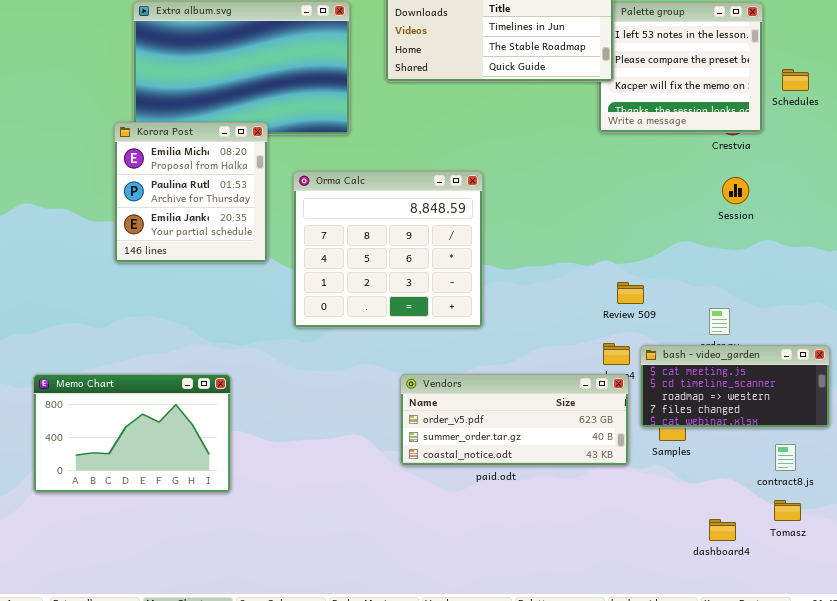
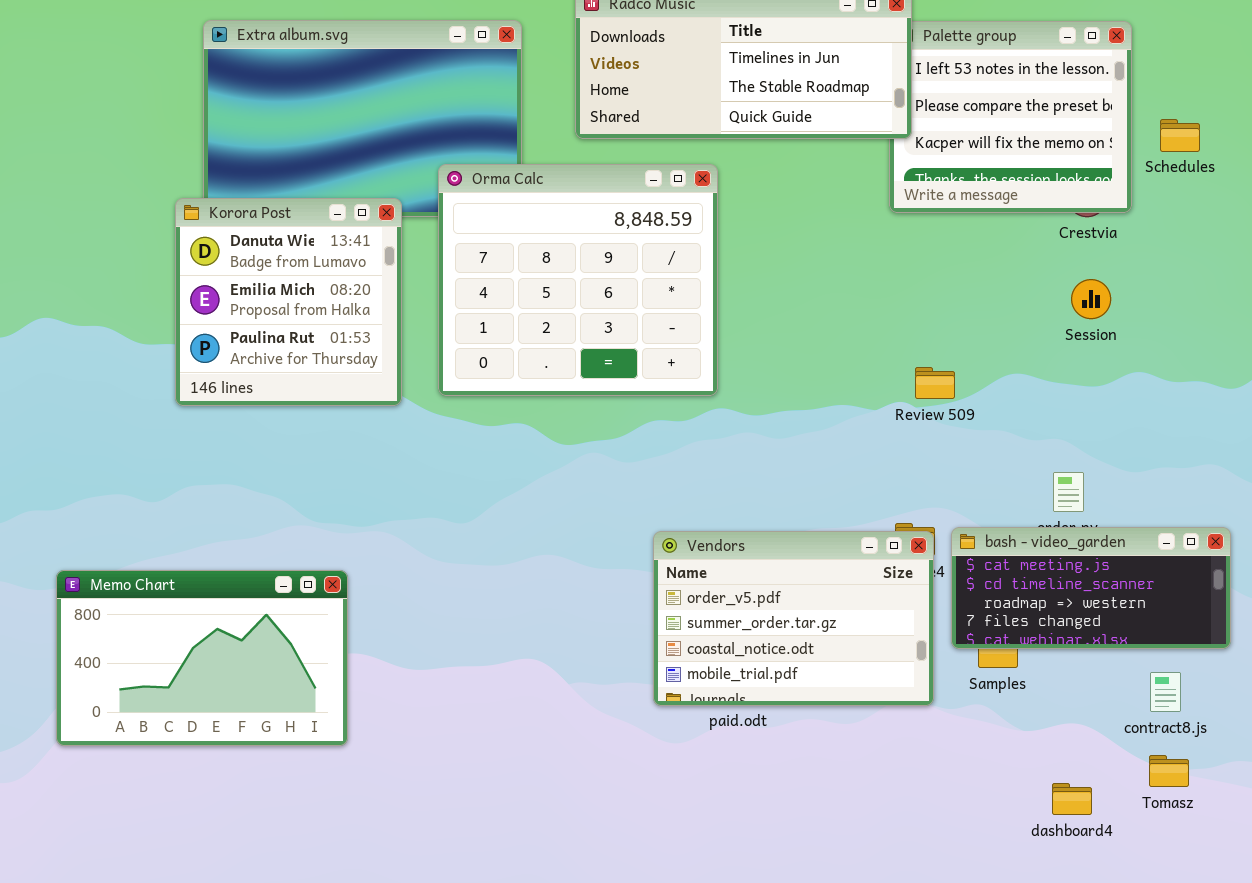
Korora Post: [114,122,268,263] -> [175,198,402,406], scrolled up 1 row
Orma Calc: [293,171,483,328] -> [438,164,718,396], moved
Review 509: [617,282,644,304] -> [915,367,955,399], moved
Vendors: [400,374,629,466] -> [653,531,934,706], resized

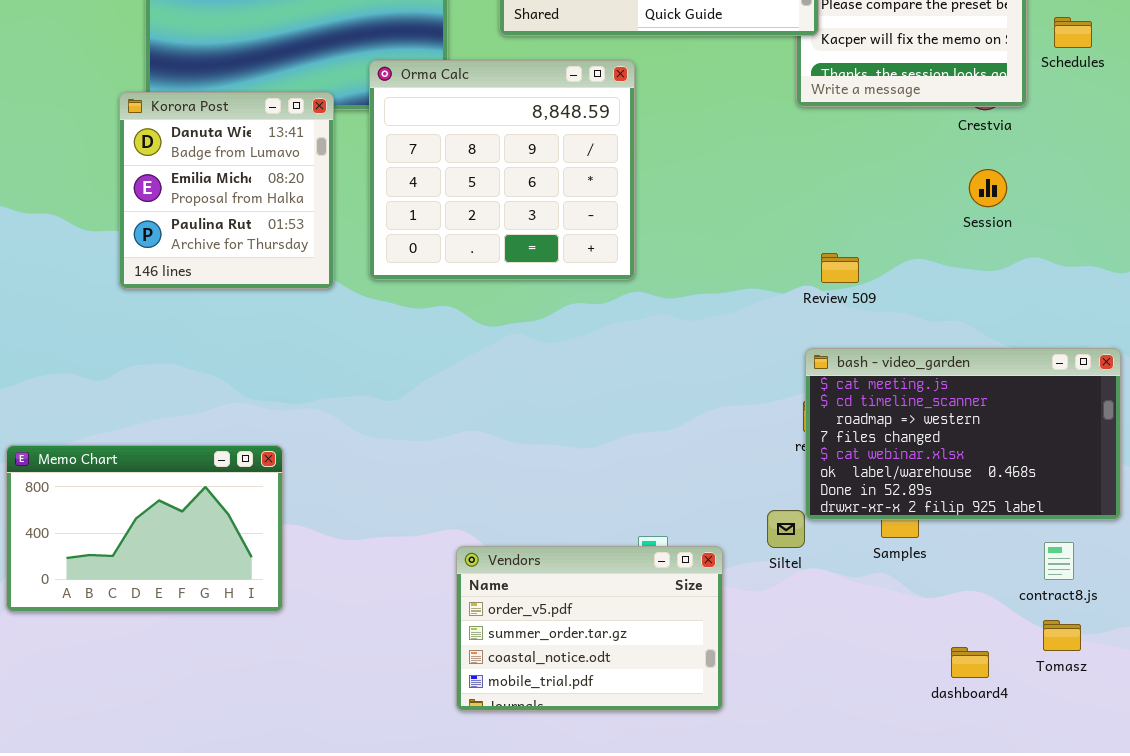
bash - video_garden: [951,527,1231,649] -> [805,348,1121,520], resized
Vendors: [653,531,934,706] -> [456,546,723,711], moved

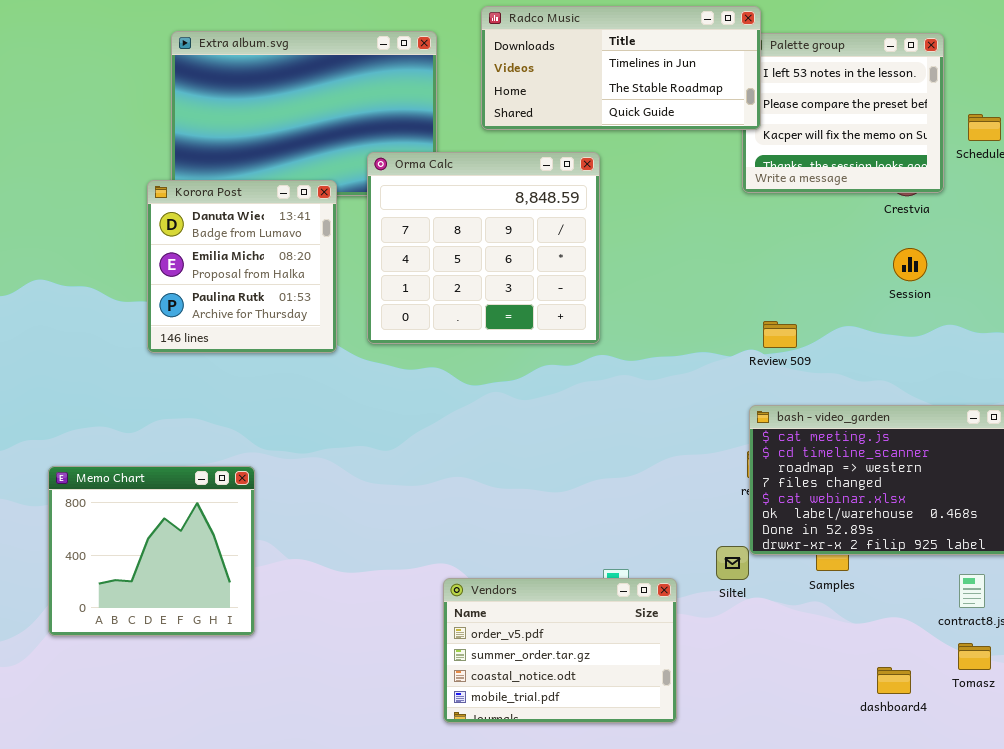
Memo Chart: [6,445,283,612] -> [48,466,255,636], resized

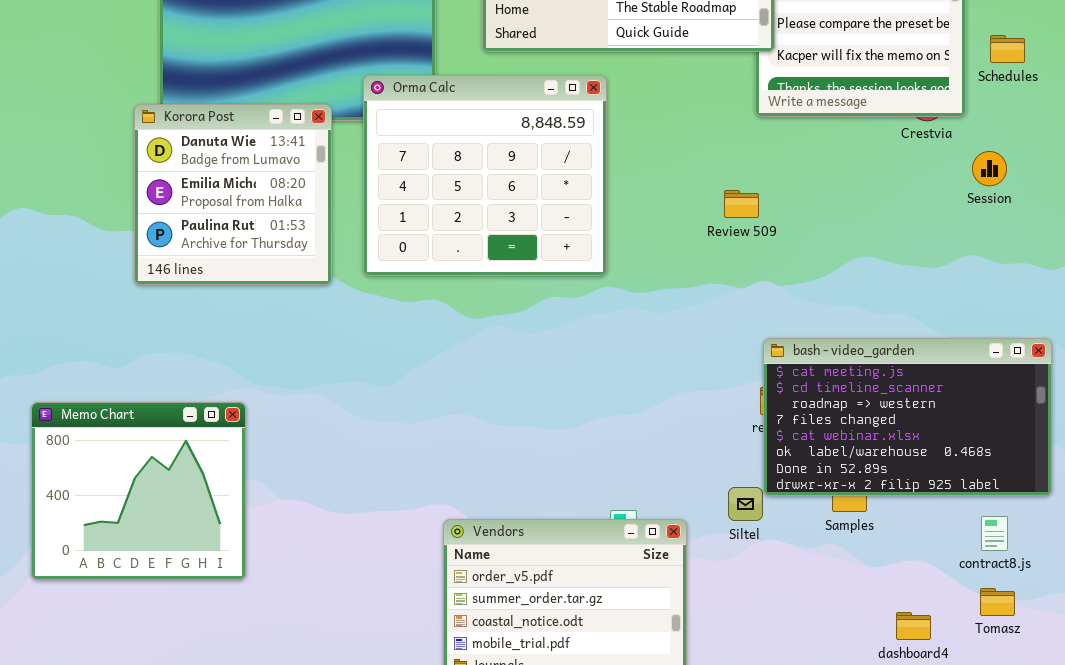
Session: [893,248,927,281] -> [972,151,1007,186], moved
Review 509: [763,321,797,348] -> [724,190,759,218], moved

